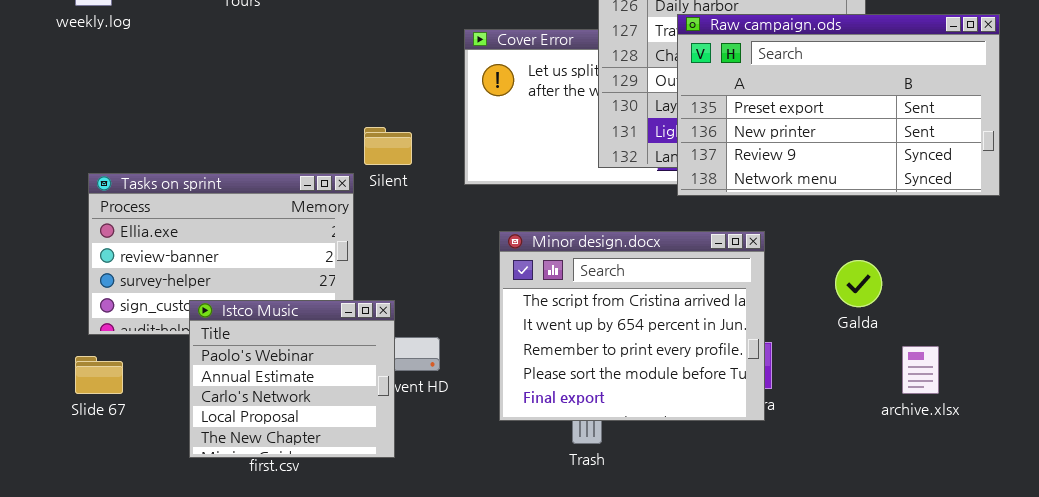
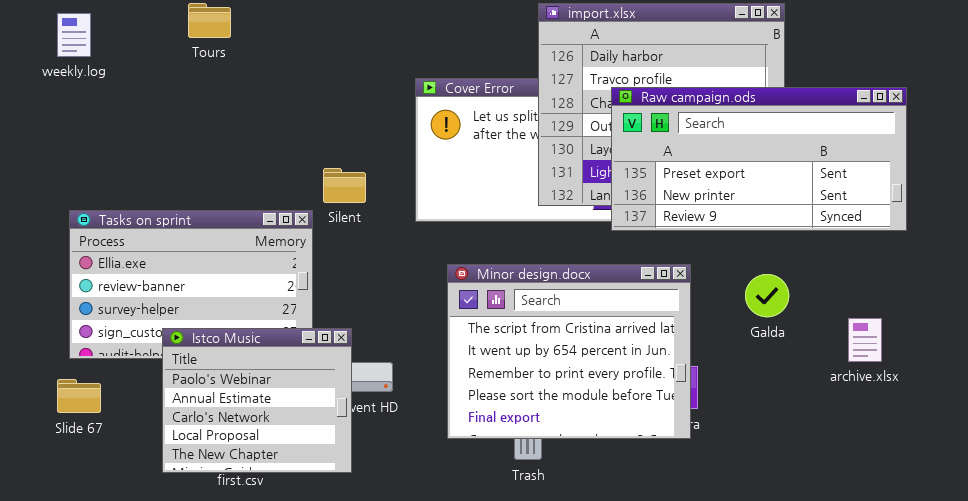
Raw campaign.ods: [677,14,1000,196] -> [611,87,907,231], resized
Galda: [835,260,882,307] -> [745,274,789,317], moved
archive.xlsx: [902,346,939,394] -> [848,318,882,362], moved

